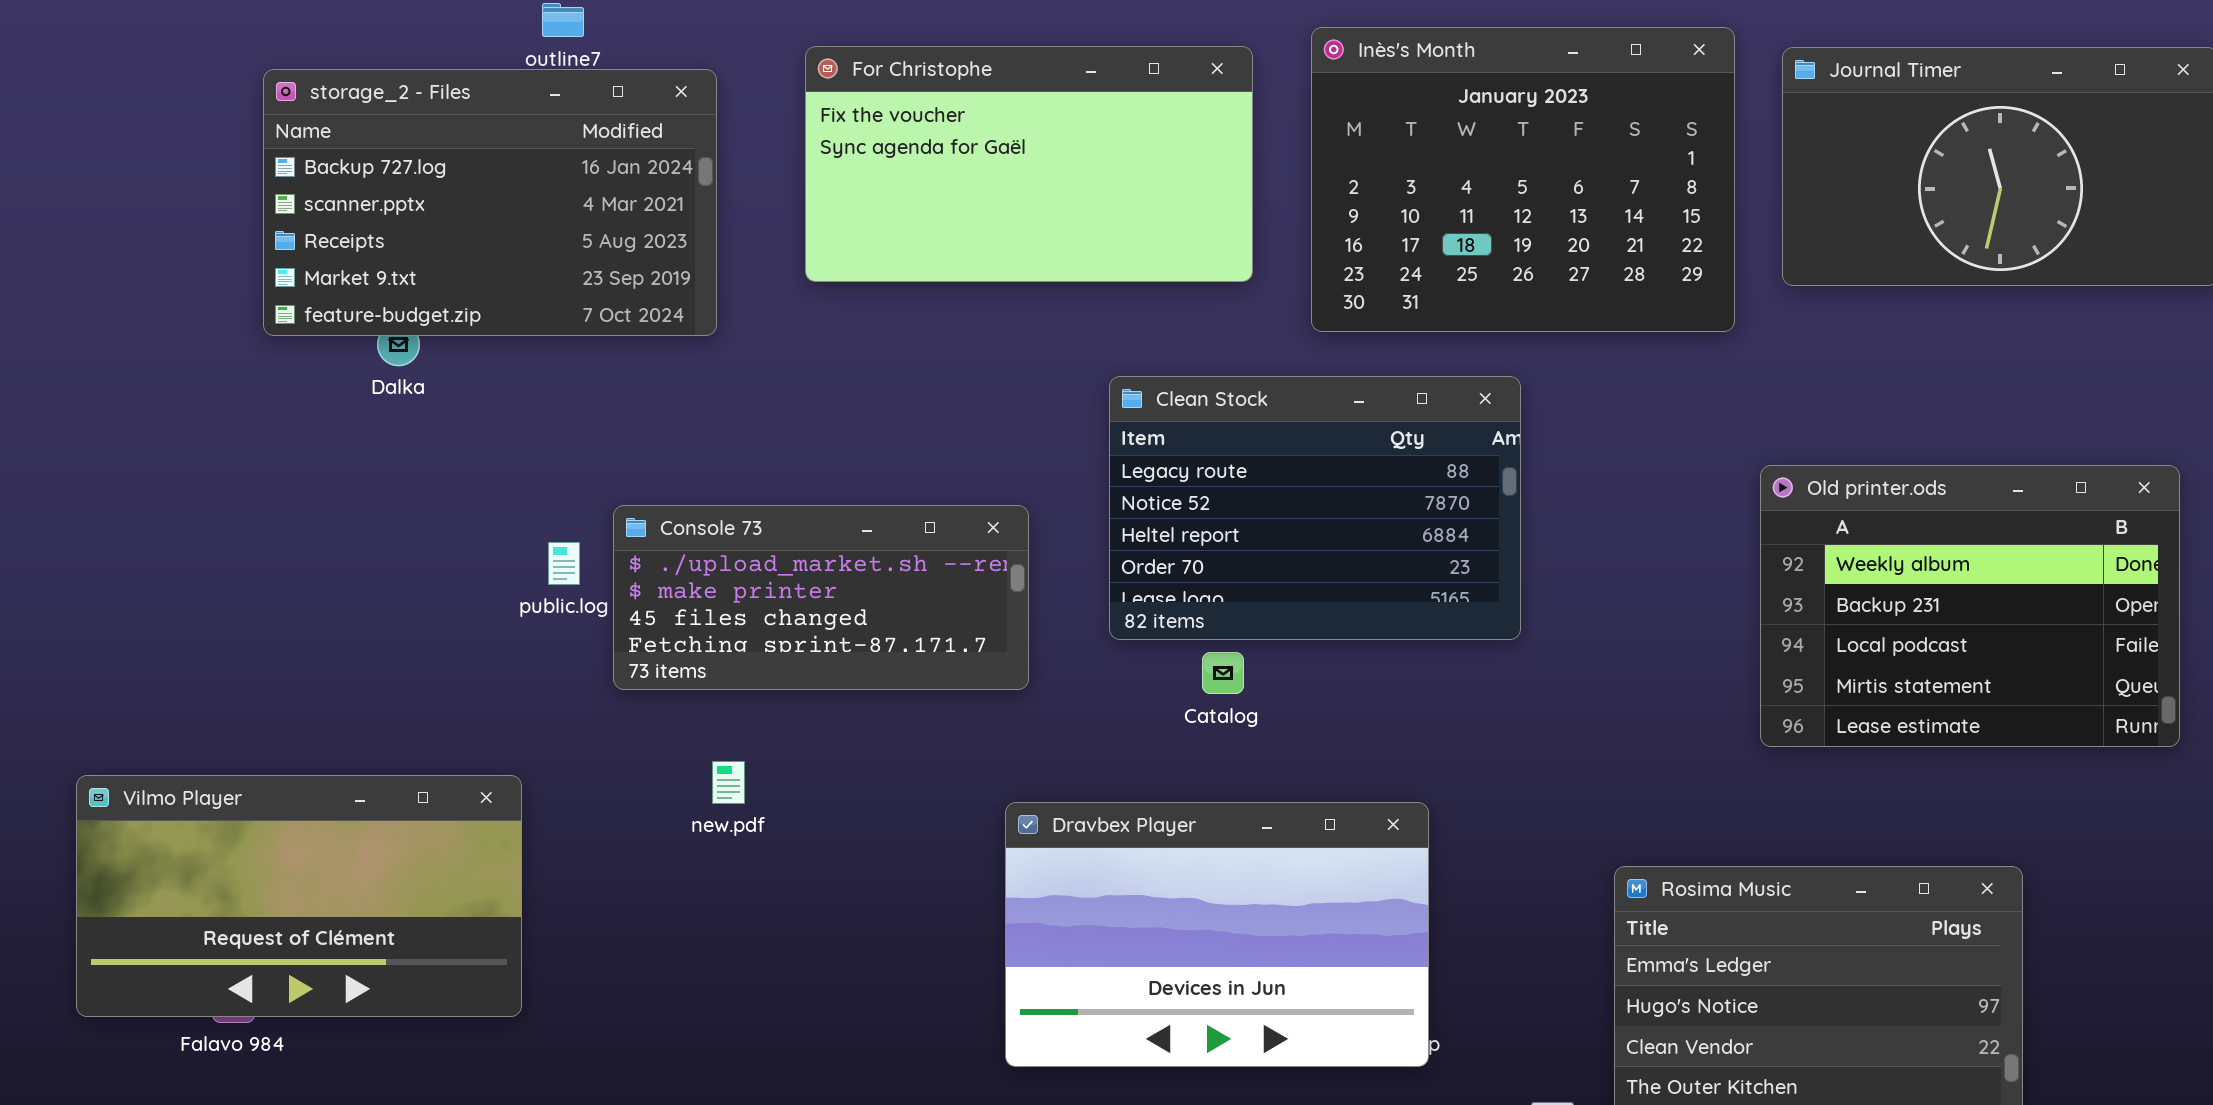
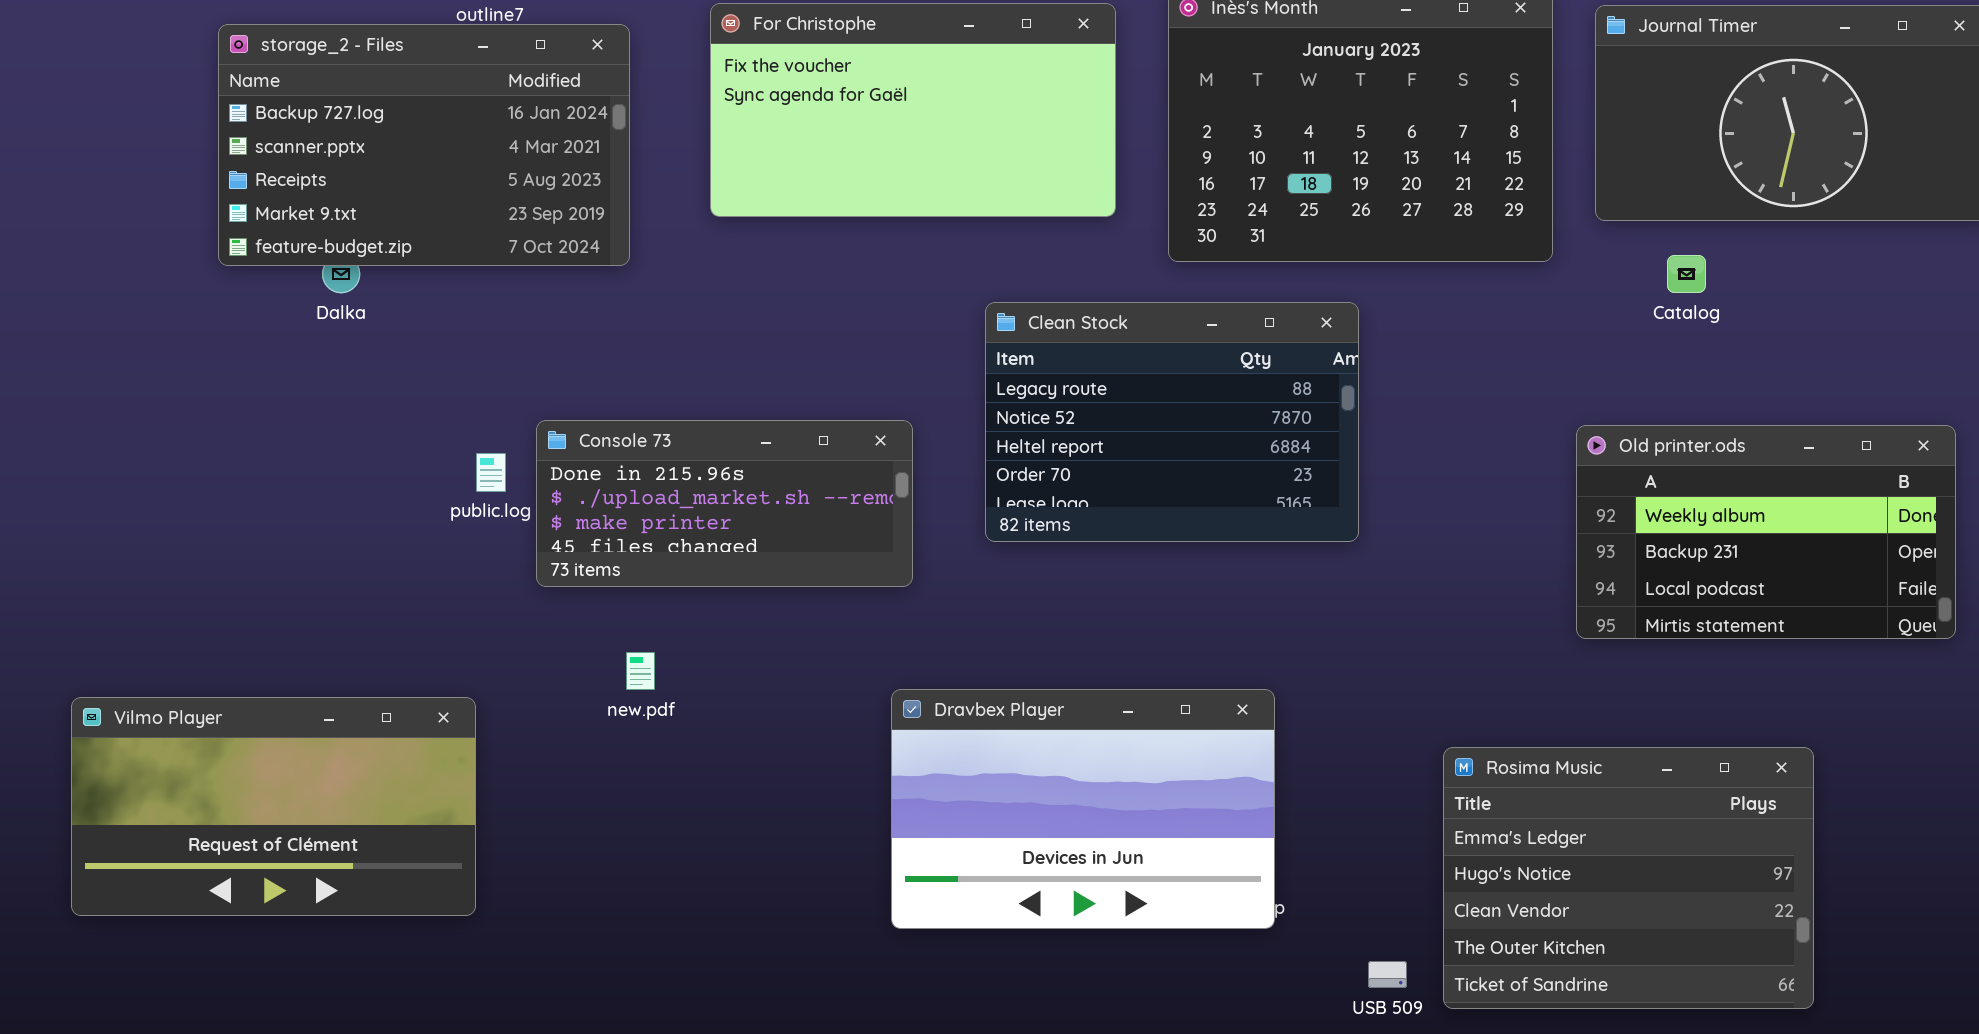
Old printer.ods: [1760,465,2180,747] -> [1576,425,1956,639], resized
Console 73: [613,505,1029,690] -> [536,420,913,587], scrolled up 1 row
Catalog: [1202,652,1244,694] -> [1667,255,1706,293], moved
Vilmo Player: [76,775,522,1017] -> [71,697,476,916], moved

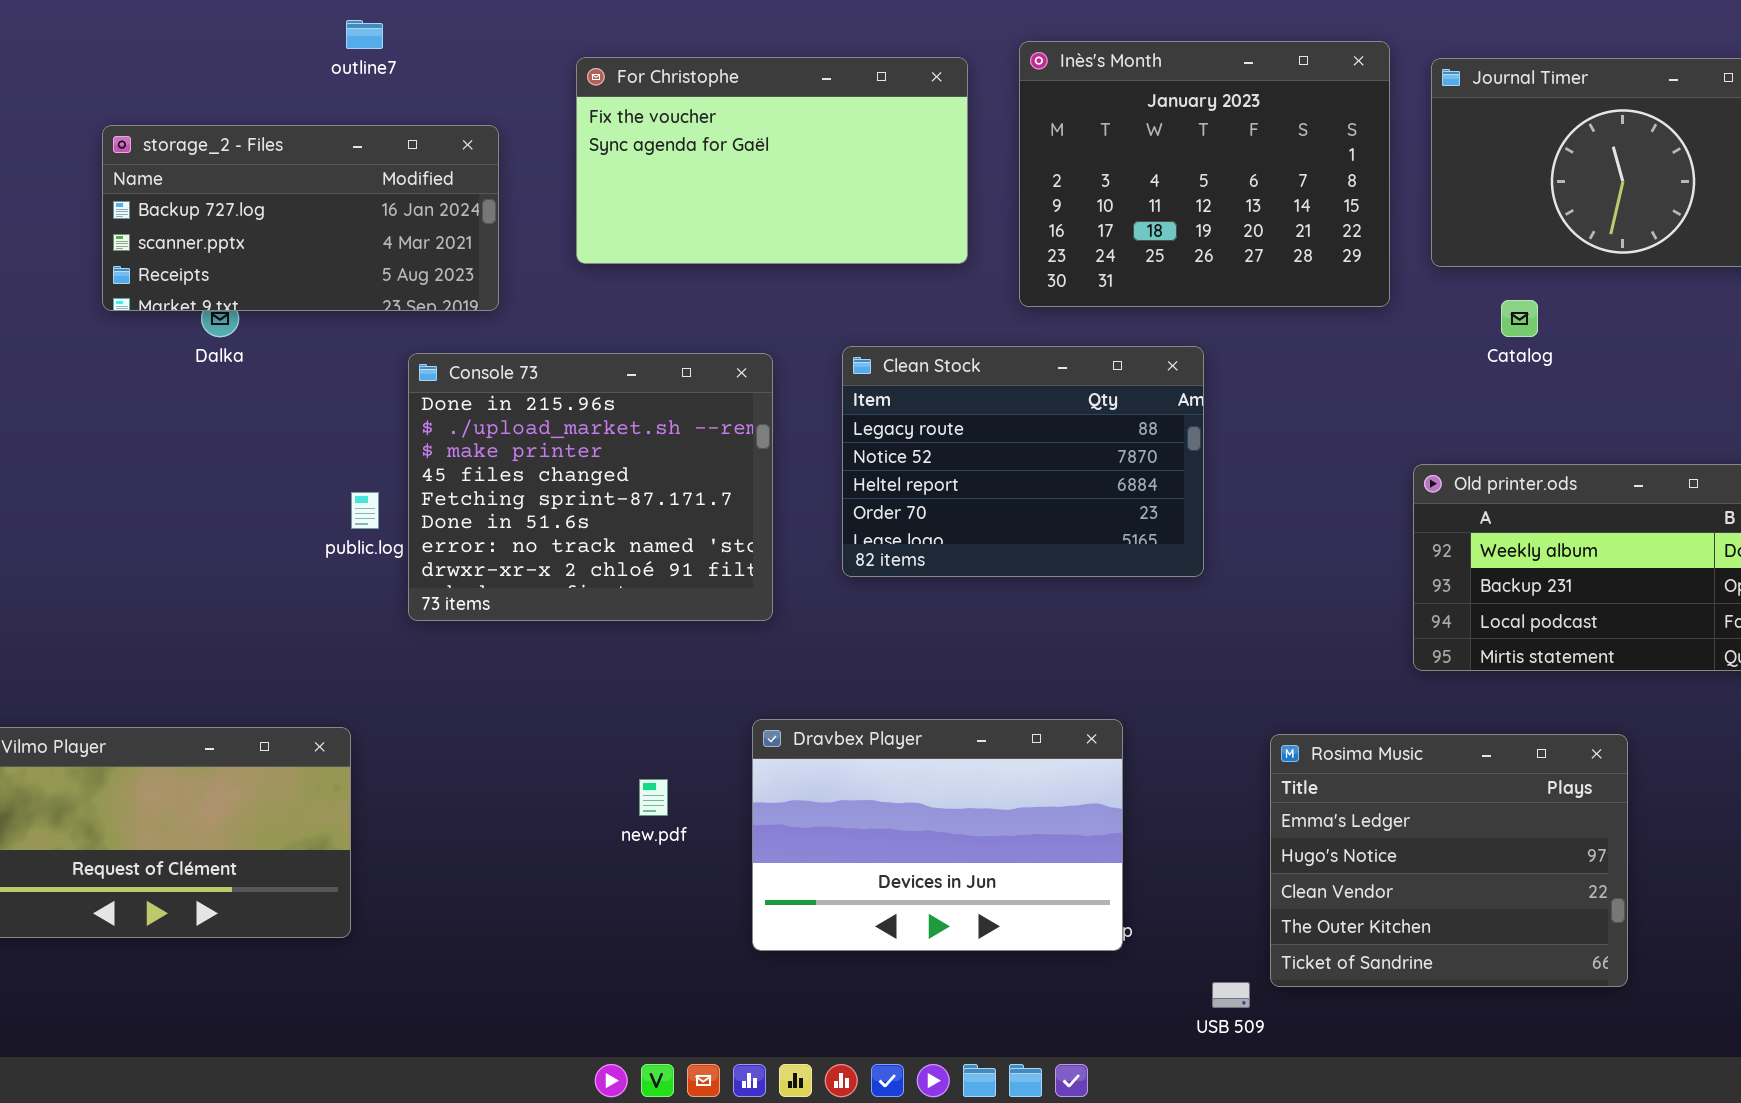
storage_2 - Files: [218,24,630,266] -> [102,125,499,311], resized
Console 73: [536,420,913,587] -> [408,353,773,621], resized
new.pdf: [626,652,655,690] -> [639,779,668,816], moved
Rosima Music: [1443,747,1814,1009] -> [1270,734,1628,987], moved

